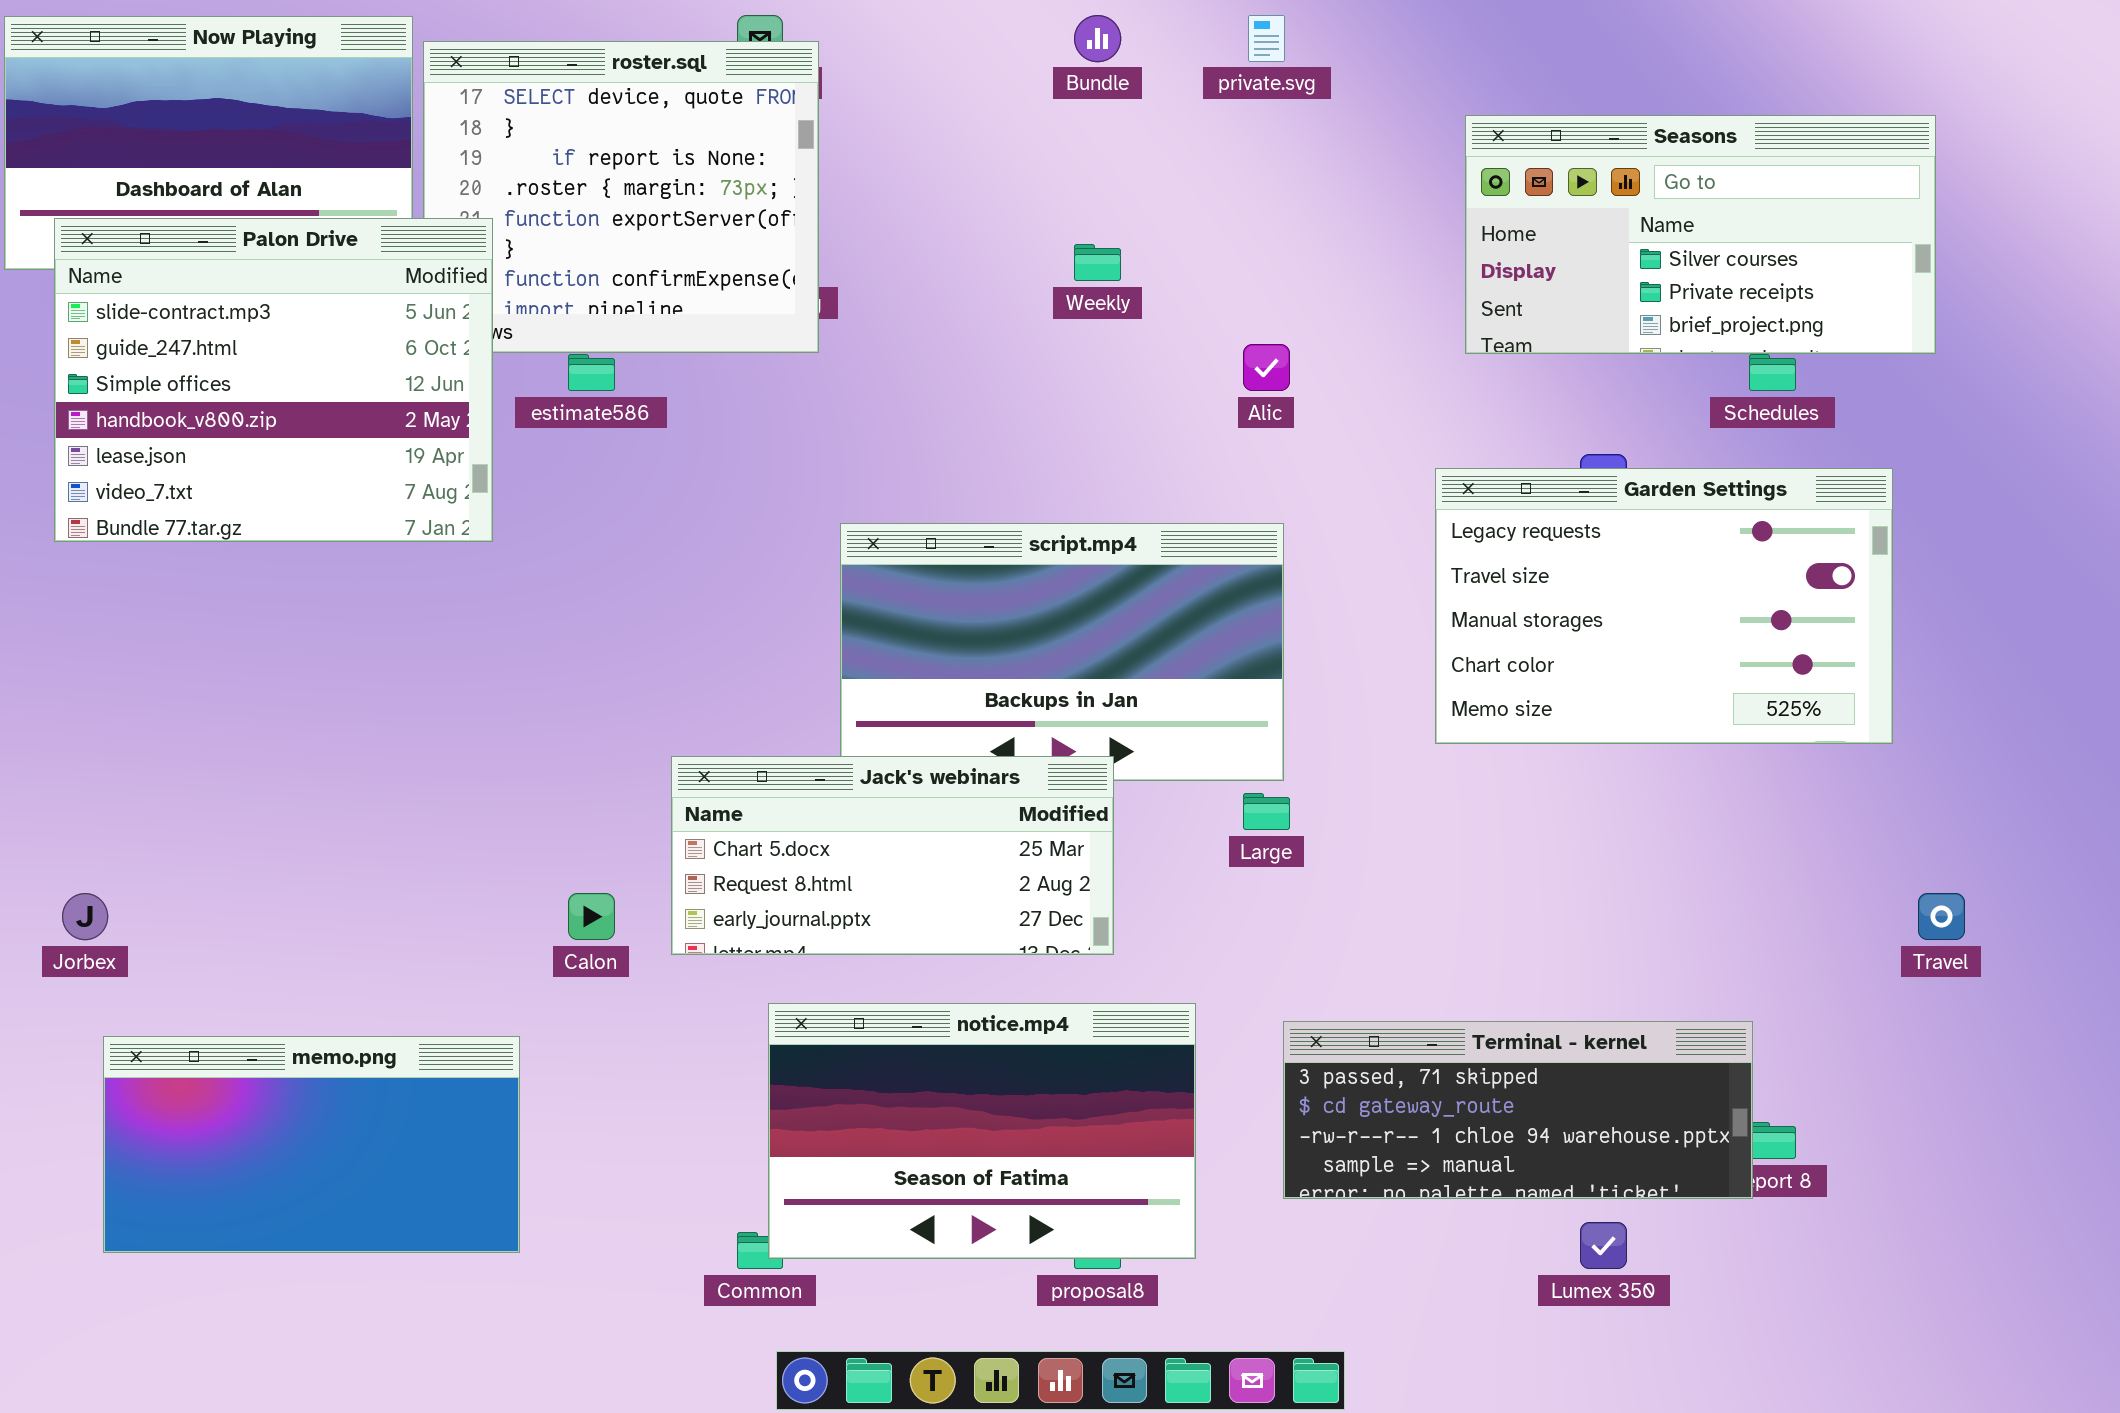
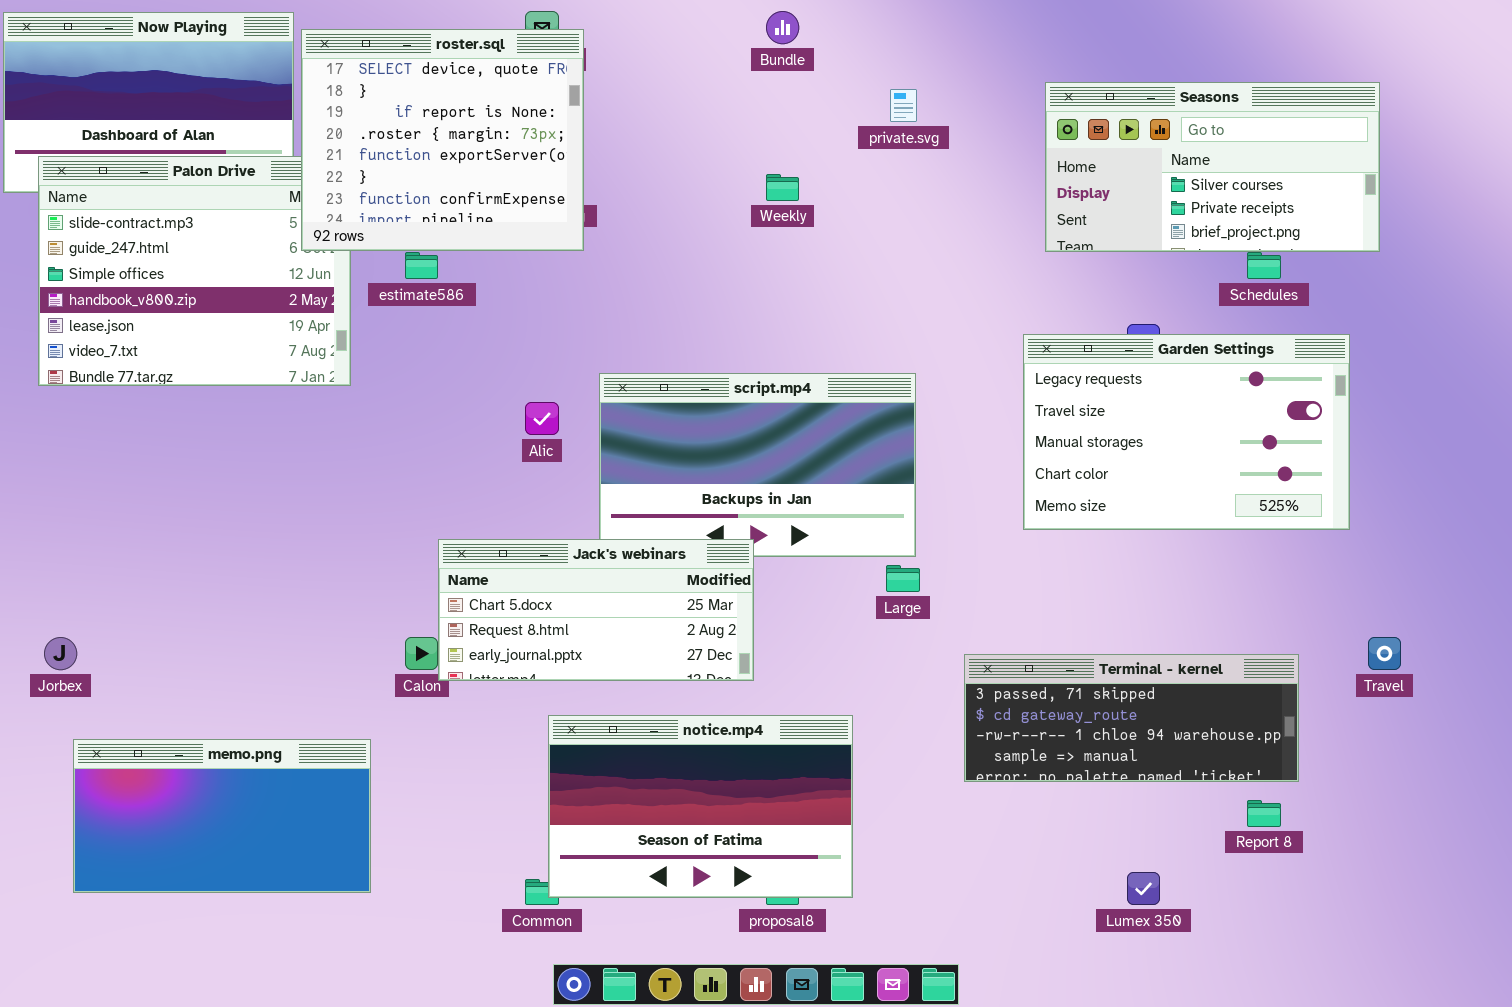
private.svg: [1248,15,1285,62] -> [890,89,917,122], moved
roster.sql: [423,41,819,353] -> [301,29,584,251], raised
Alic: [1243,344,1290,391] -> [525,402,559,435], moved
Jack's webinars: [671,756,1114,955] -> [438,539,754,681], moved
Terminal - kernel: [1283,1021,1753,1199] -> [964,654,1299,782], moved

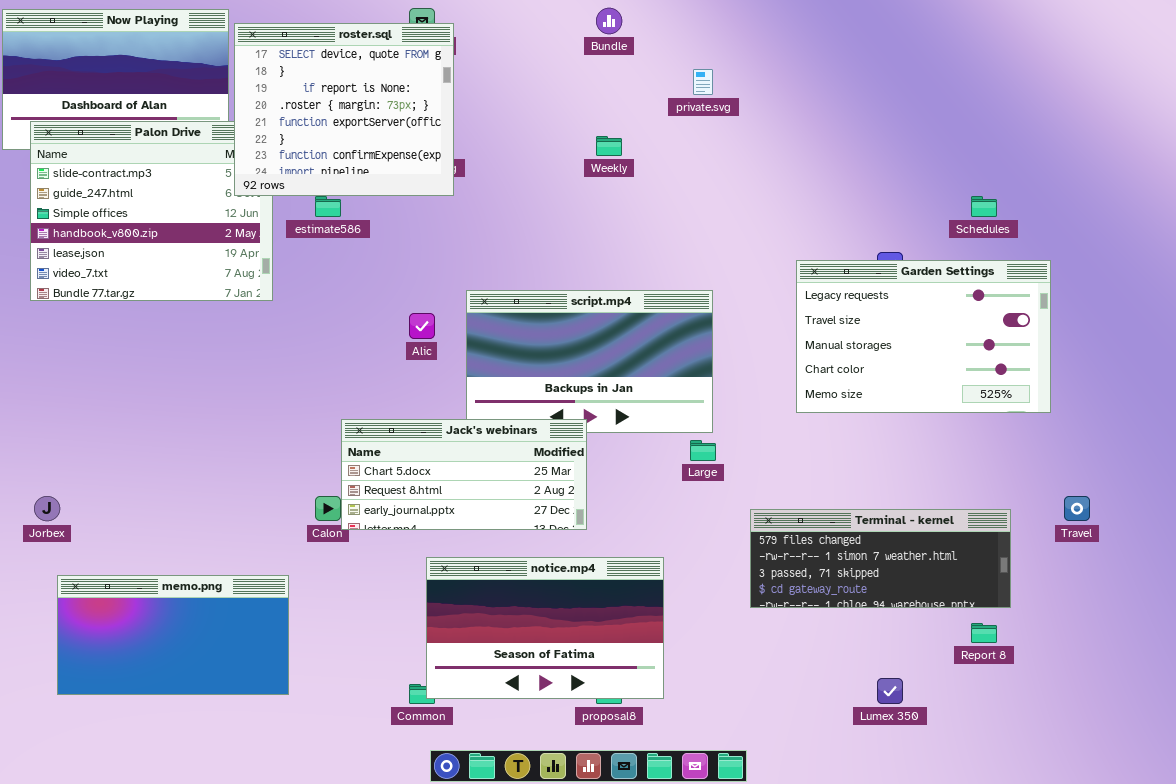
Seasons: [1045,82,1380,252] -> none, closed
Terminal - kernel: [964,654,1299,782] -> [750,509,1011,608], scrolled up 2 rows

